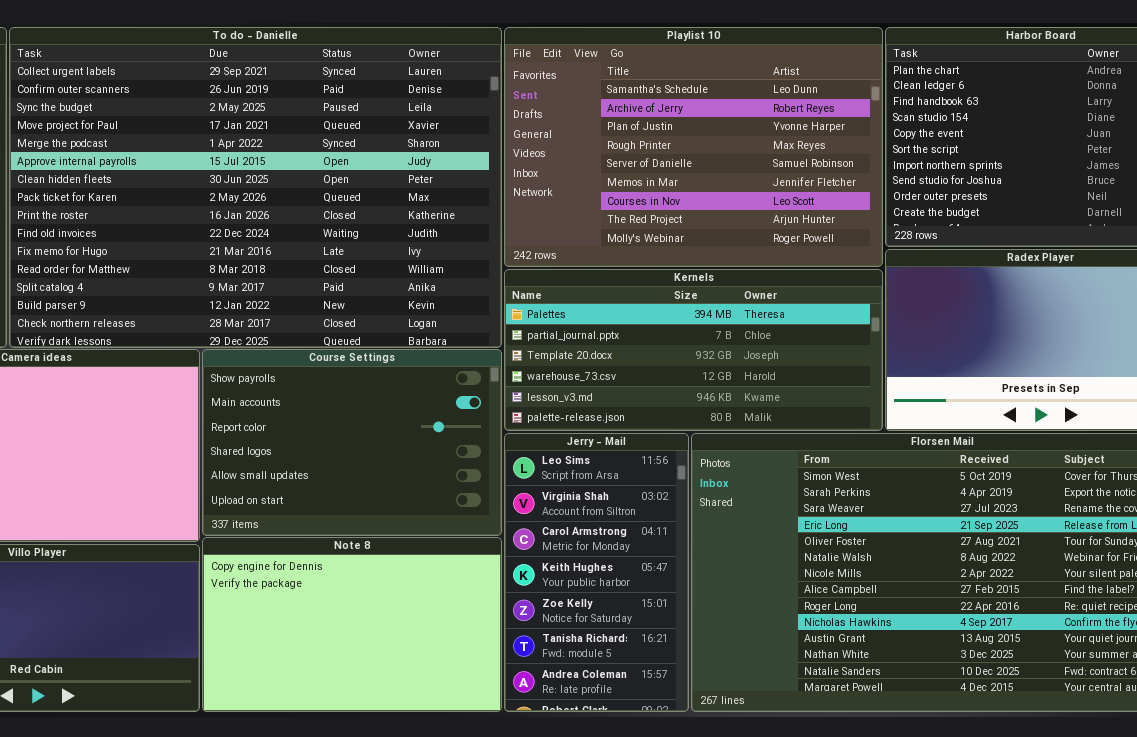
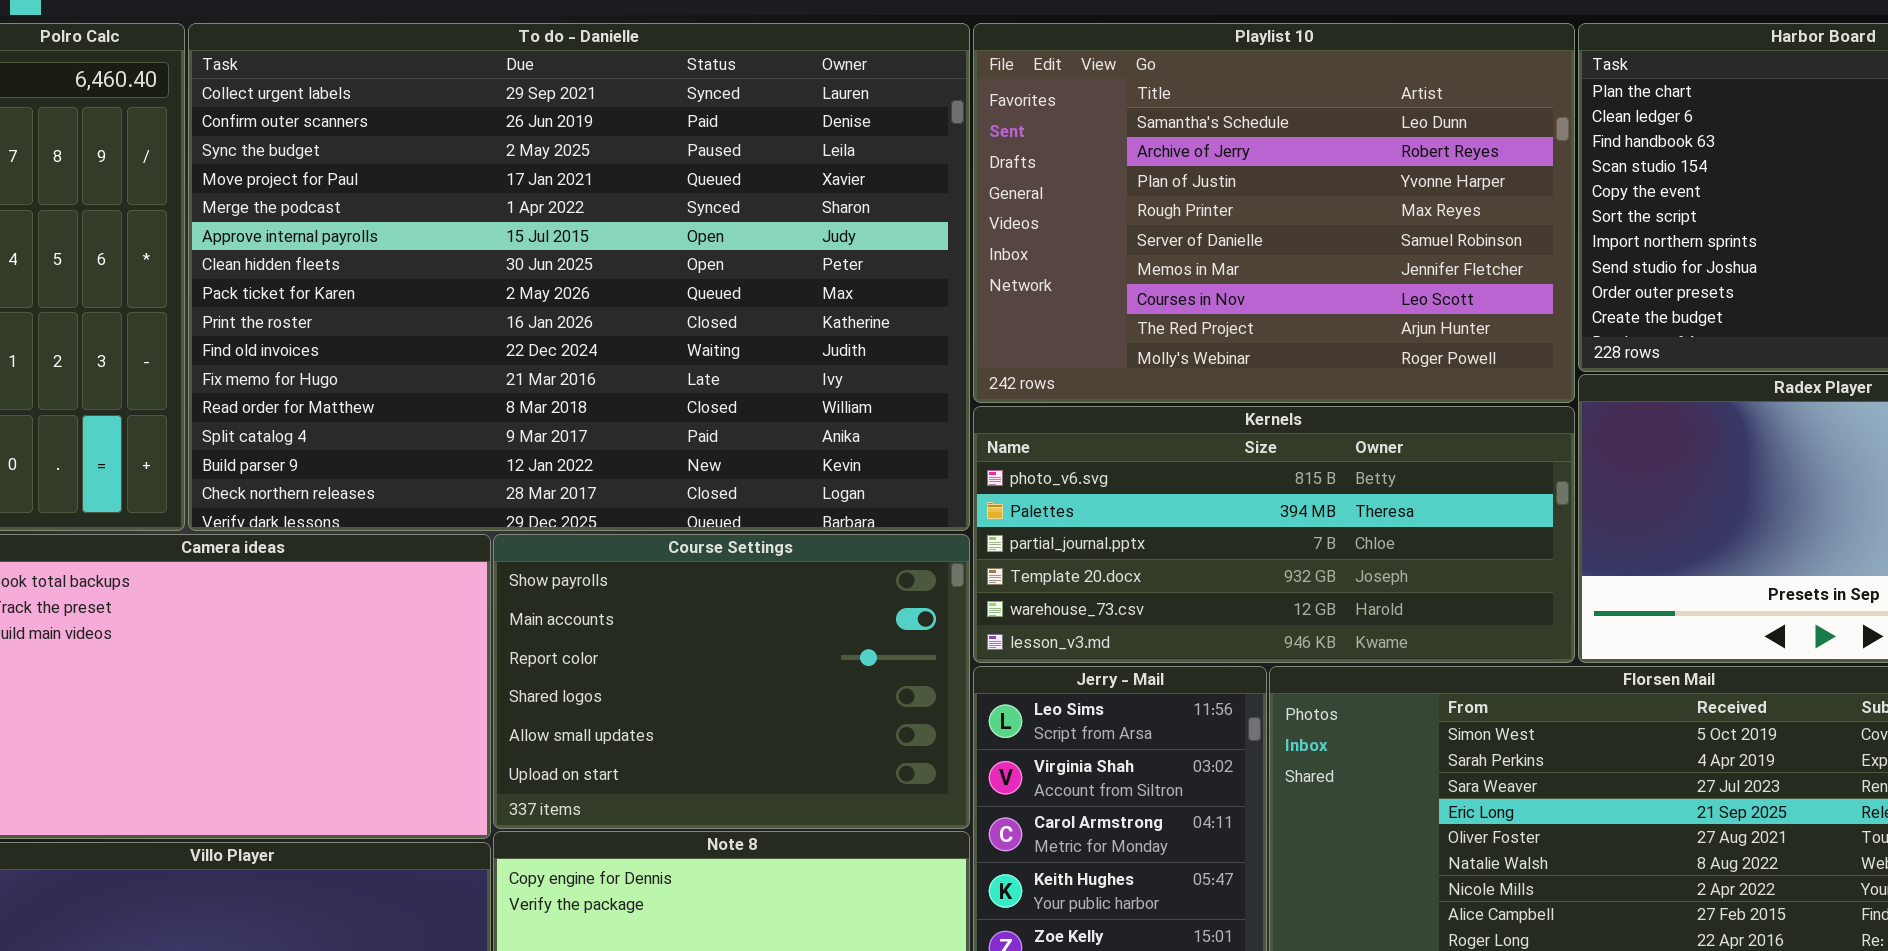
Kernels: [504,269,883,431] -> [973,406,1575,663], scrolled up 1 row

